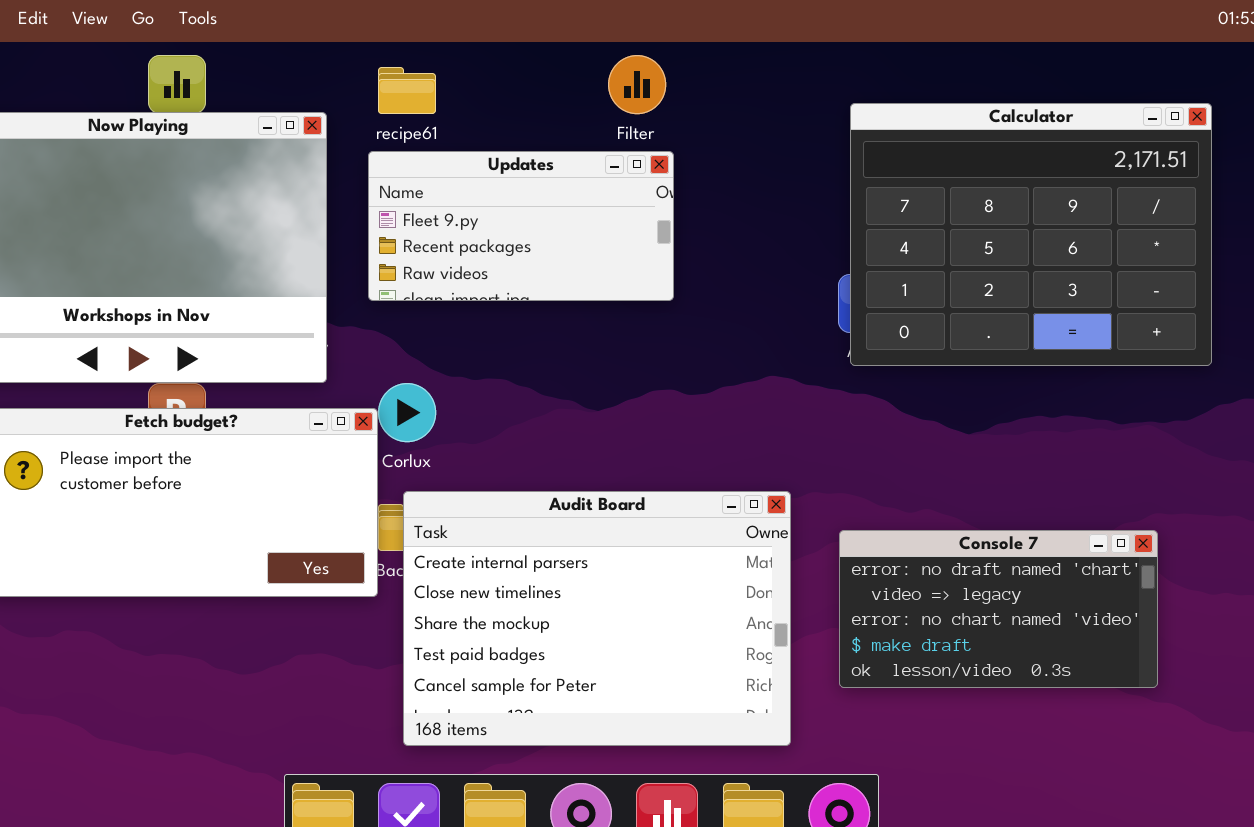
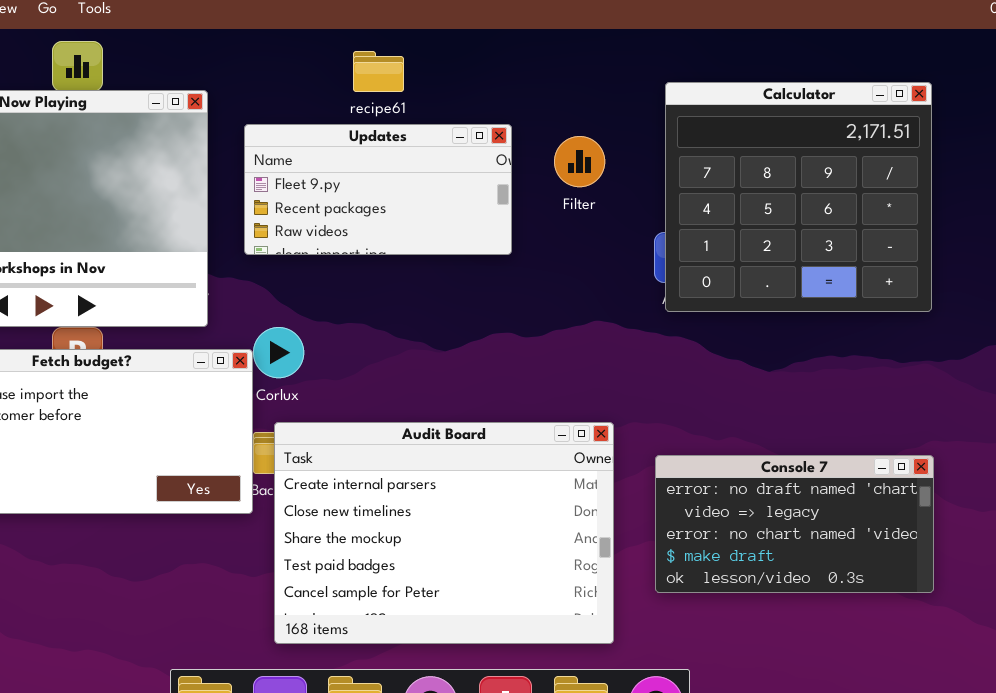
Filter: [608,55,666,114] -> [554,136,605,187], moved
recipe61: [378,67,436,114] -> [353,51,404,92], moved
Calculator: [850,103,1212,366] -> [665,82,932,312], resized

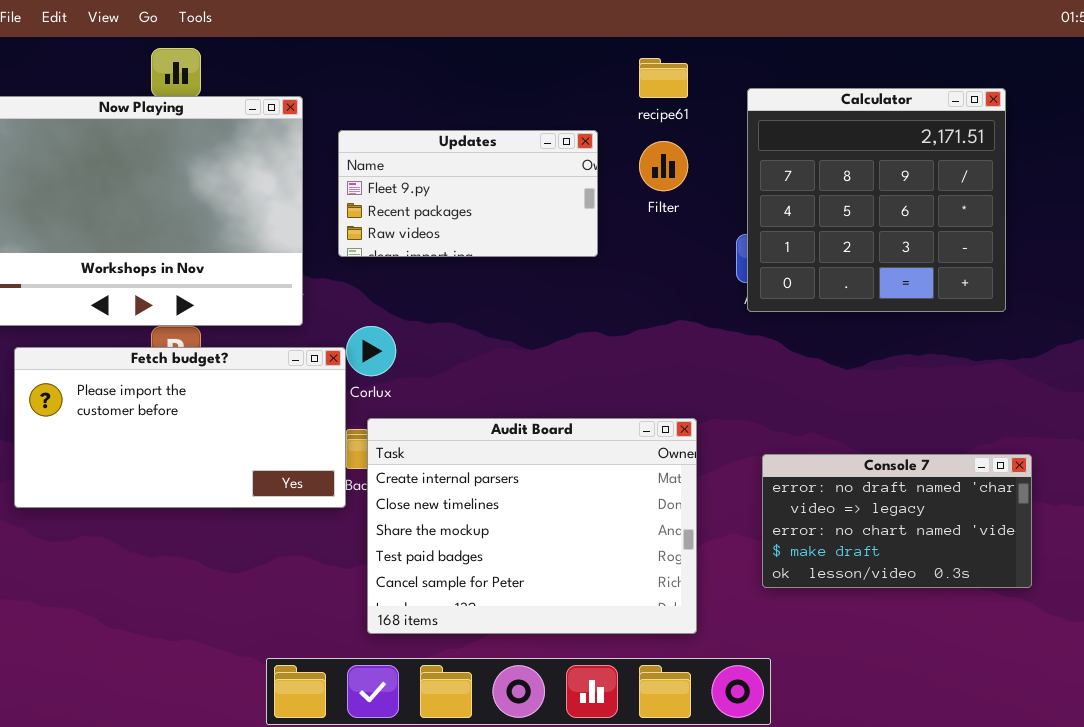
recipe61: [353,51,404,92] -> [639,58,688,98], moved
Console 7: [655,455,934,593] -> [762,454,1032,588], moved

